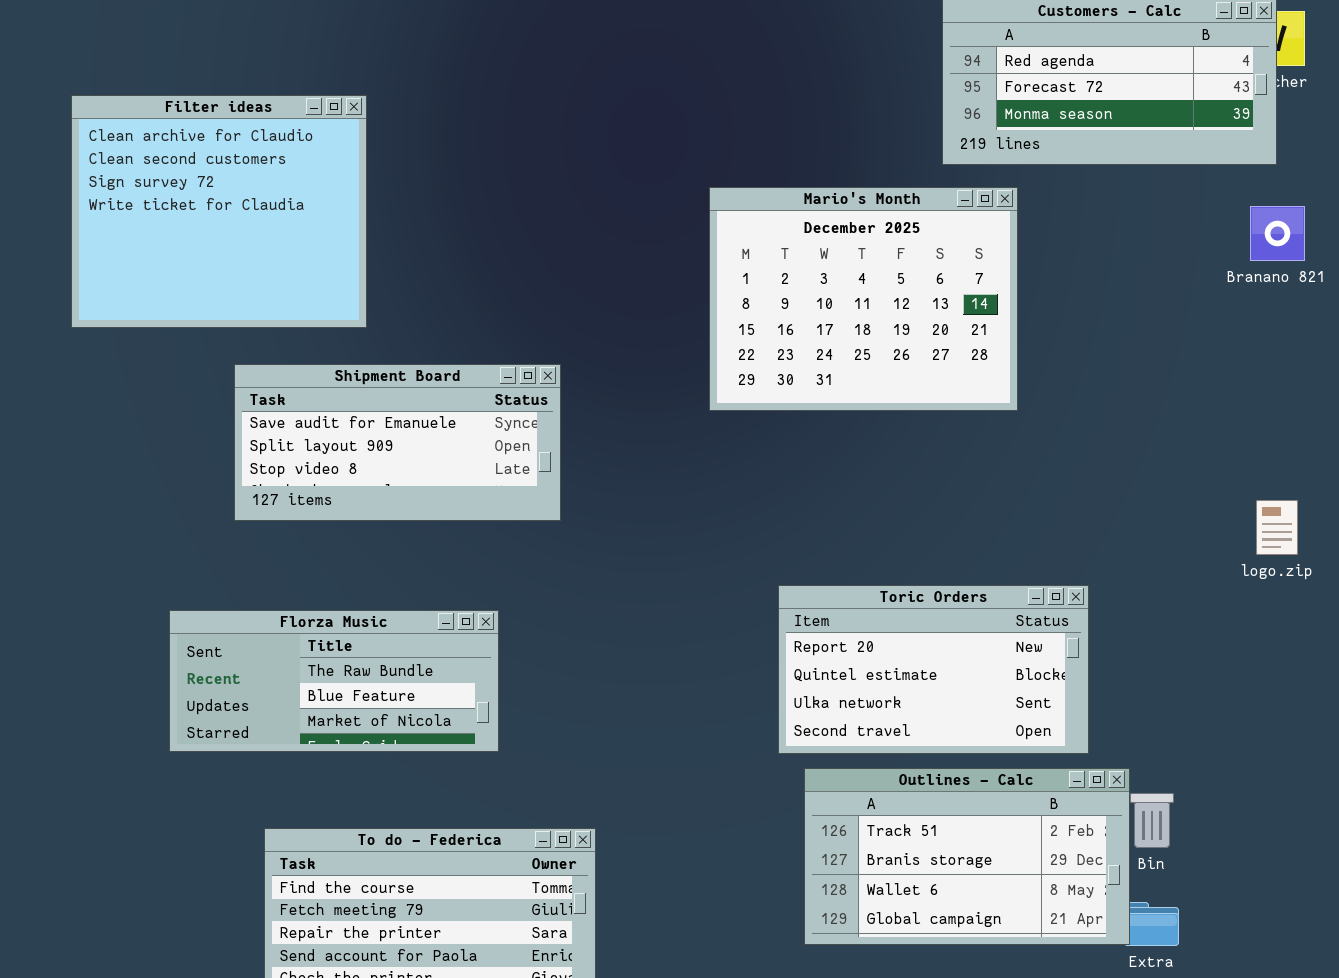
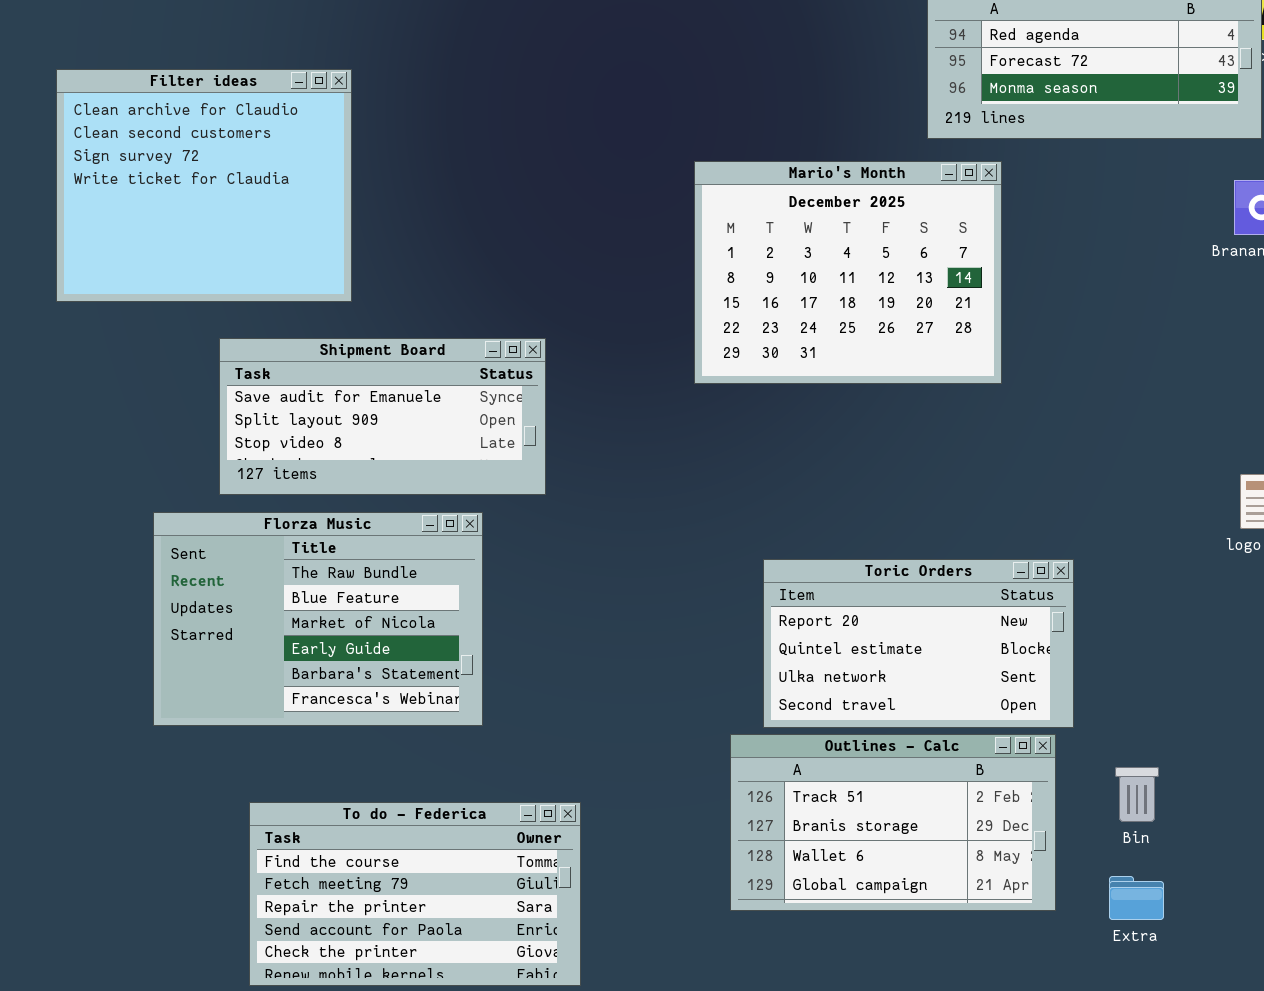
Florza Music: [169,610,499,752] -> [153,512,483,726], resized
Outlines - Calc: [804,768,1130,945] -> [730,734,1056,911], moved

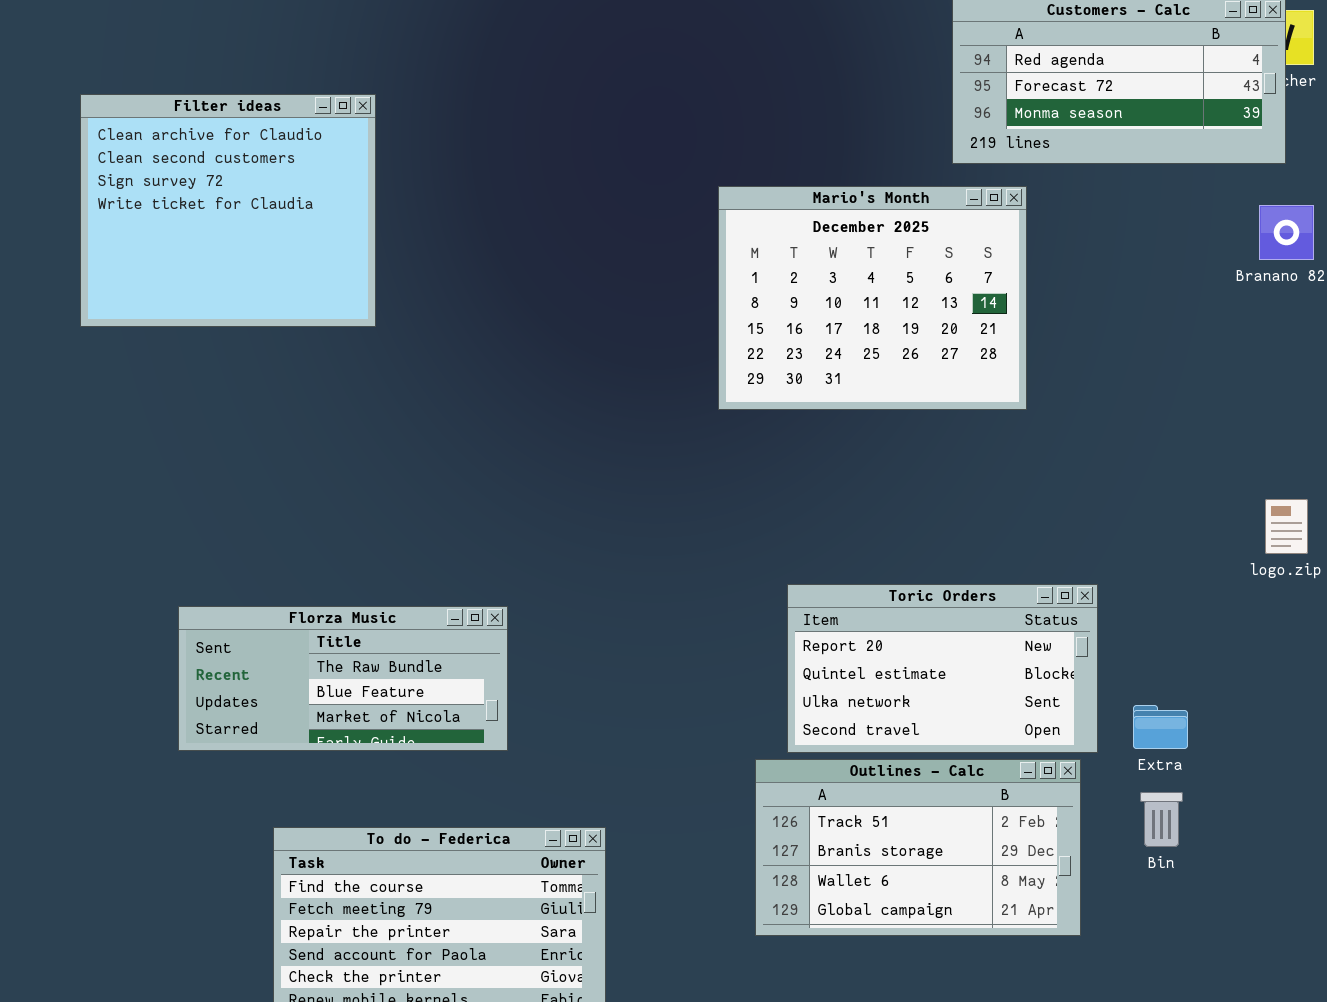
Shipment Board: [219,338,546,495] -> none, closed
Florza Music: [153,512,483,726] -> [178,606,508,751], resized
Extra: [1109,876,1164,920] -> [1133,705,1188,749], moved

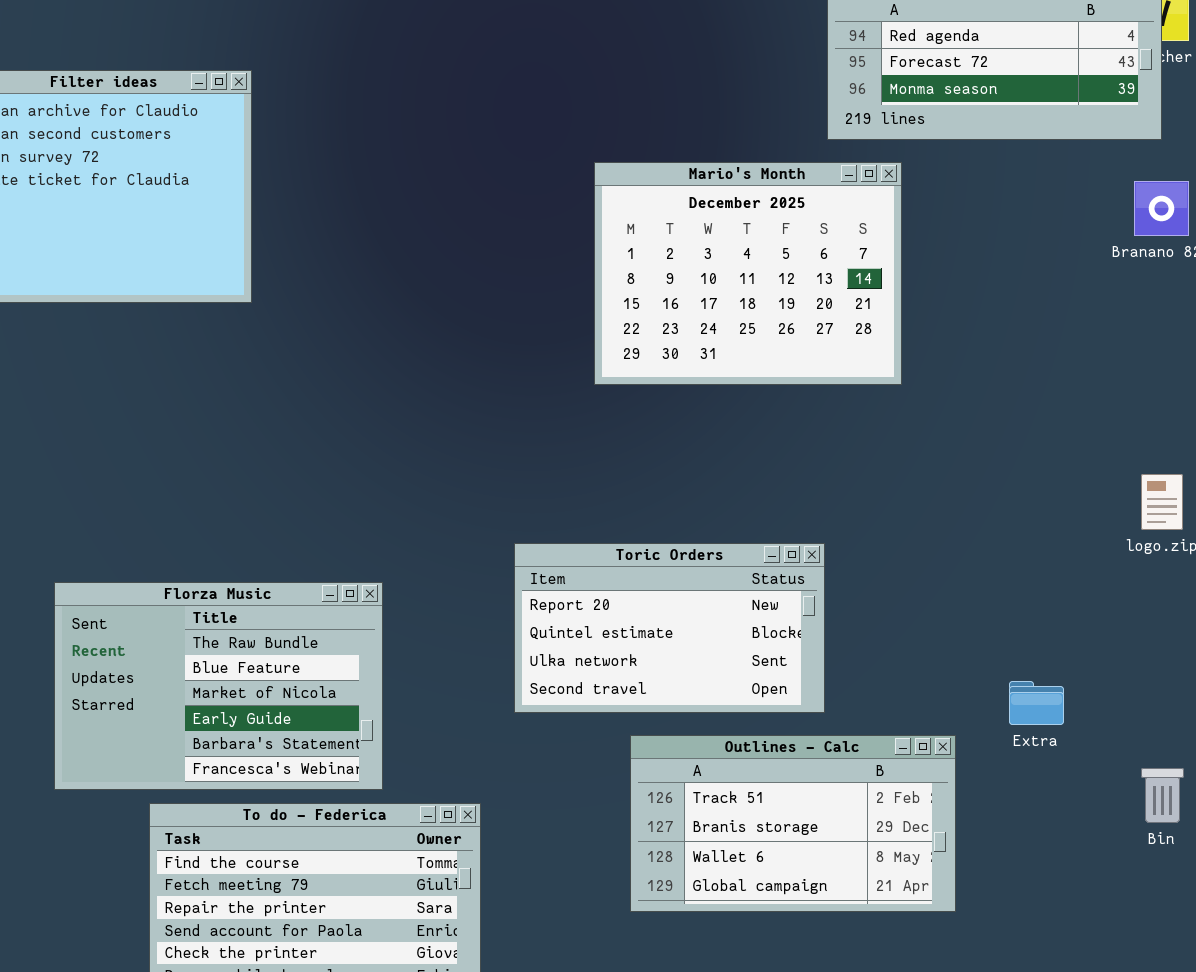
Toric Orders: [787,584,1098,753] -> [514,543,825,713], moved
Florza Music: [178,606,508,751] -> [54,582,383,790], resized
Bin: [1140,792,1183,847] -> [1141,768,1184,823], moved

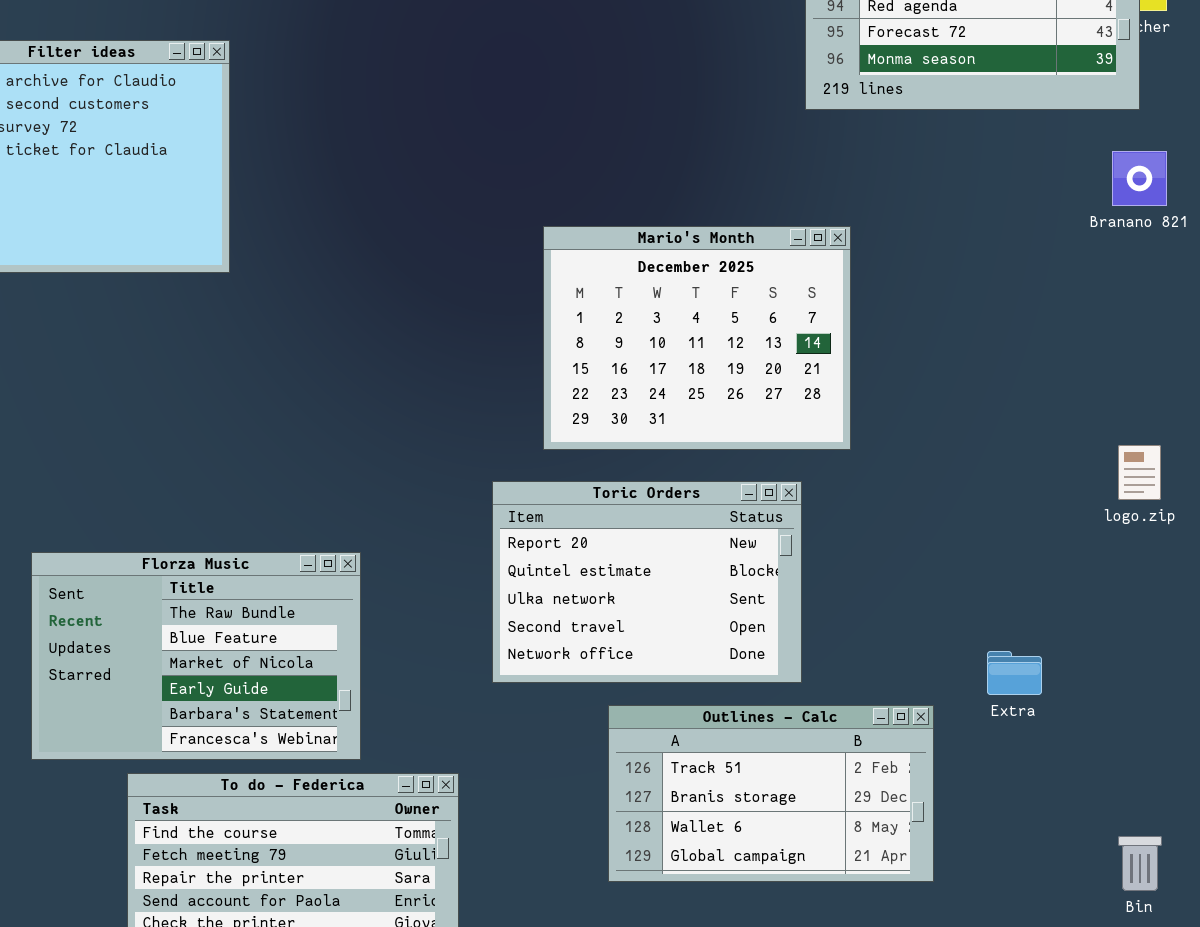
Mario's Month: [594,162,902,385] -> [543,226,851,450], moved
Toric Orders: [514,543,825,713] -> [492,481,802,683], resized
Bin: [1141,768,1184,823] -> [1118,836,1162,891], moved

